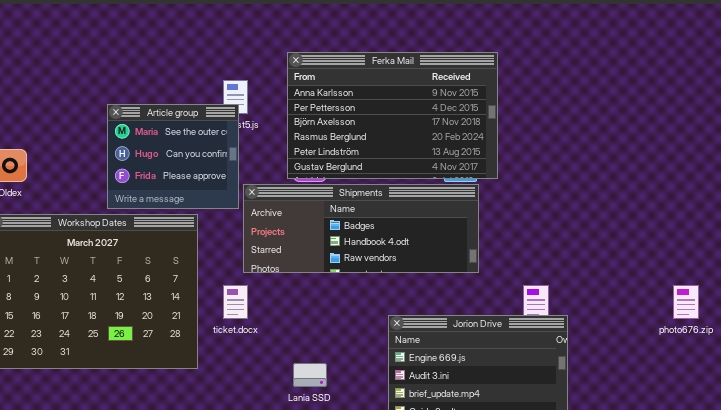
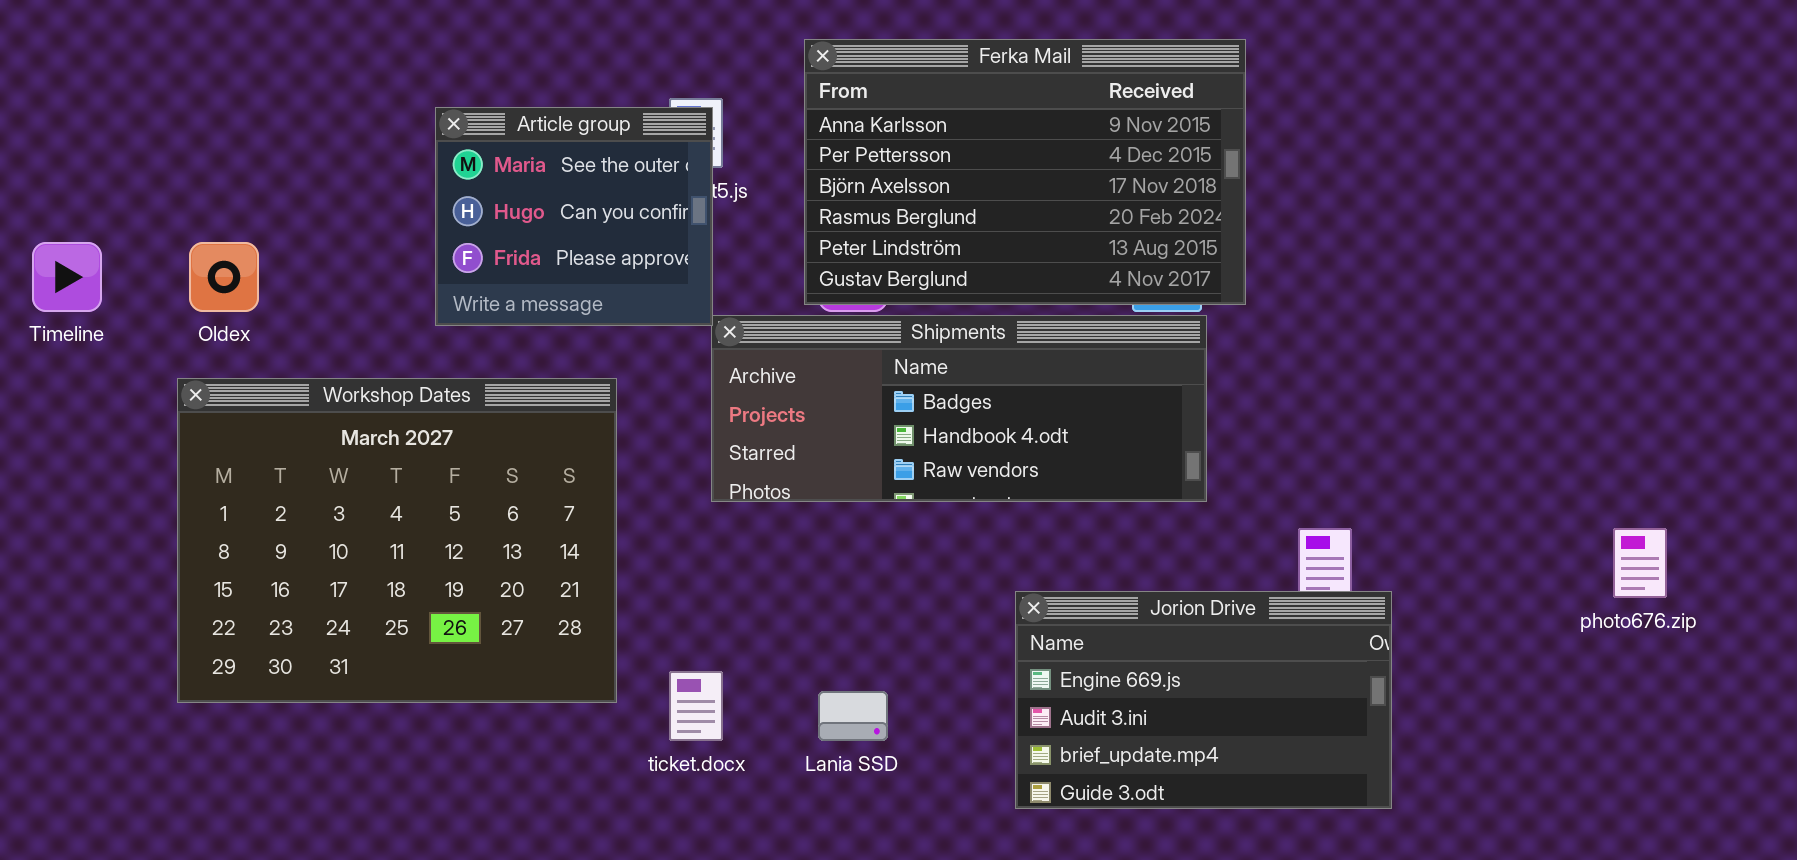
Article group: [107,104,239,209] -> [435,107,713,326], moved
ticket.docx: [223,285,248,319] -> [669,671,723,741], moved

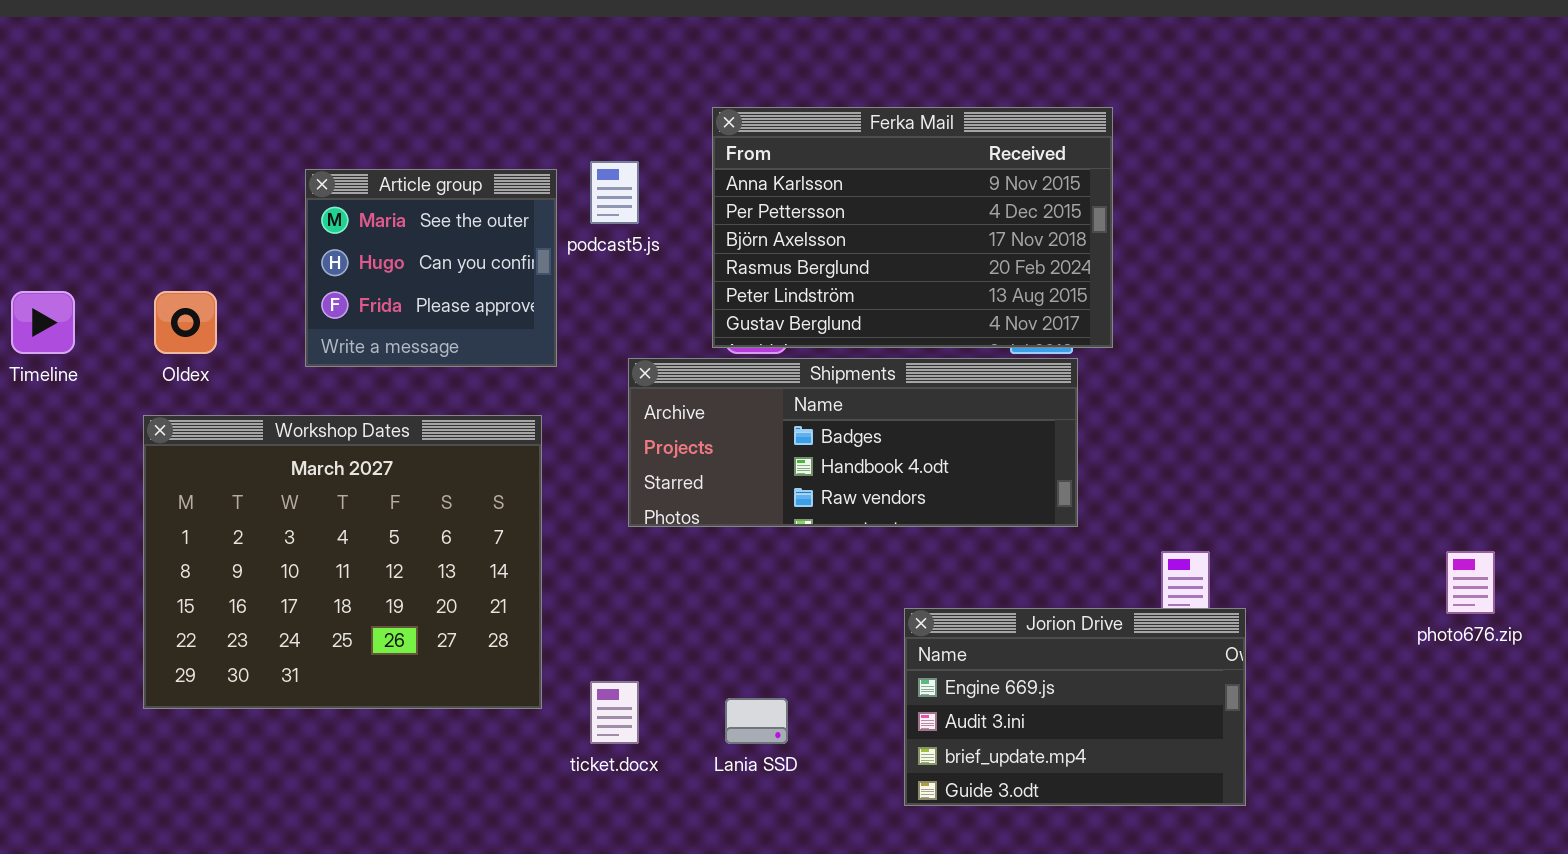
Article group: [435,107,713,326] -> [305,169,557,367], moved

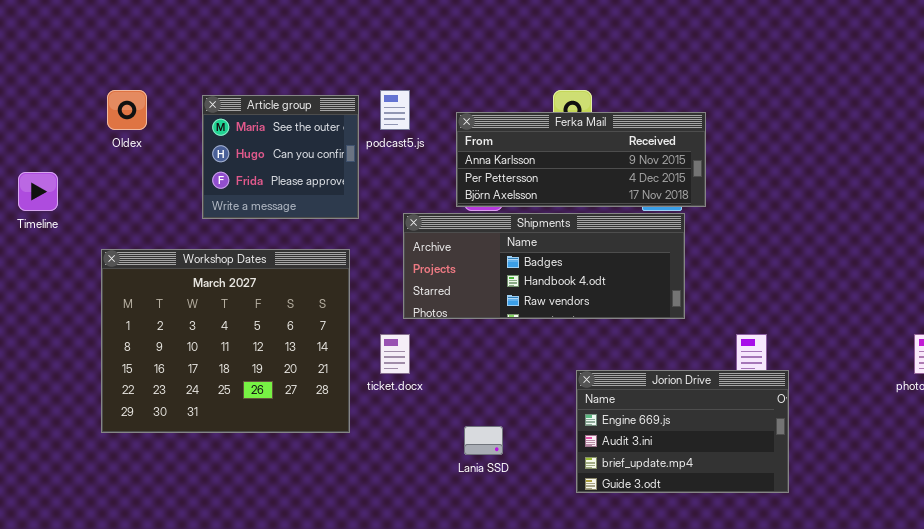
Ferka Mail: [712,107,1113,348] -> [456,112,706,207], resized
Oldex: [154,291,217,354] -> [107,90,147,130], moved
ticket.docx: [590,681,639,744] -> [380,334,410,374], moved

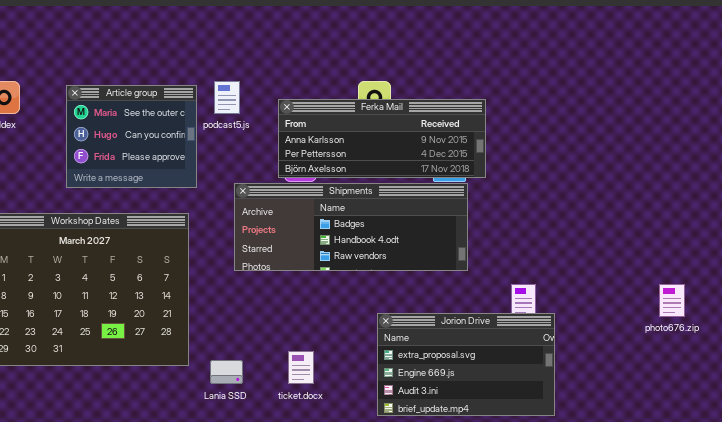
ticket.docx: [380,334,410,374] -> [288,351,314,384], moved
Jorion Drive: [576,370,789,493] -> [377,313,555,416], scrolled up 1 row
Lania SSD: [464,426,503,455] -> [210,360,243,384], moved

